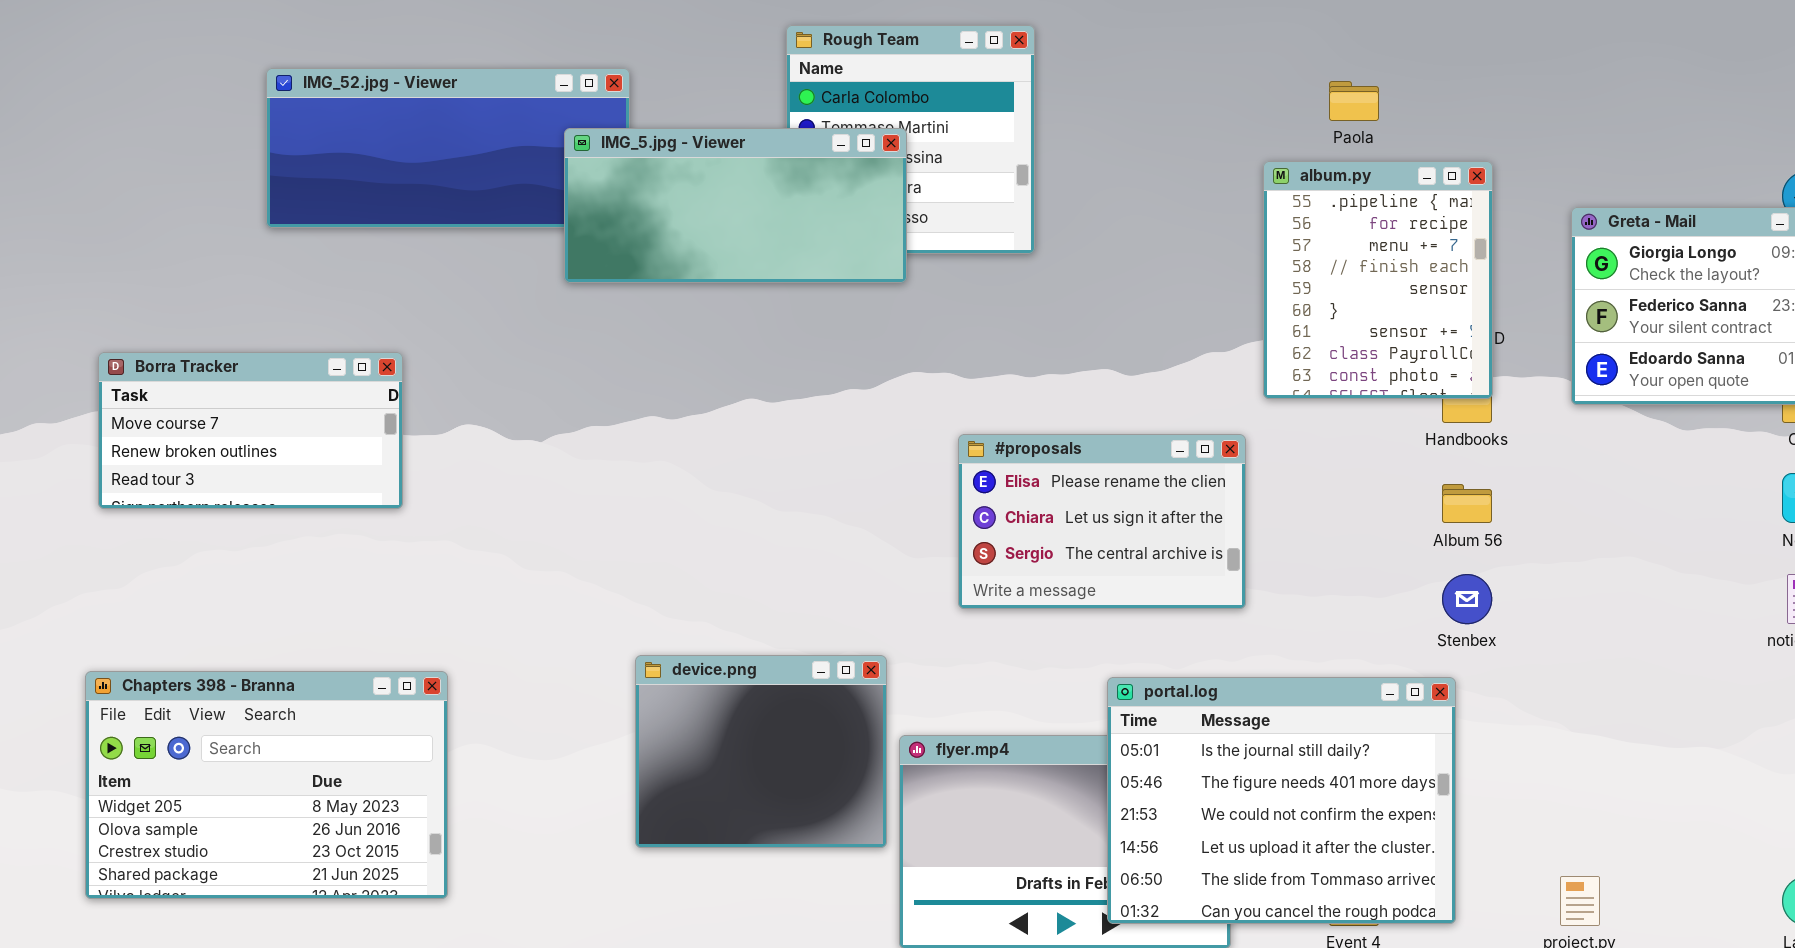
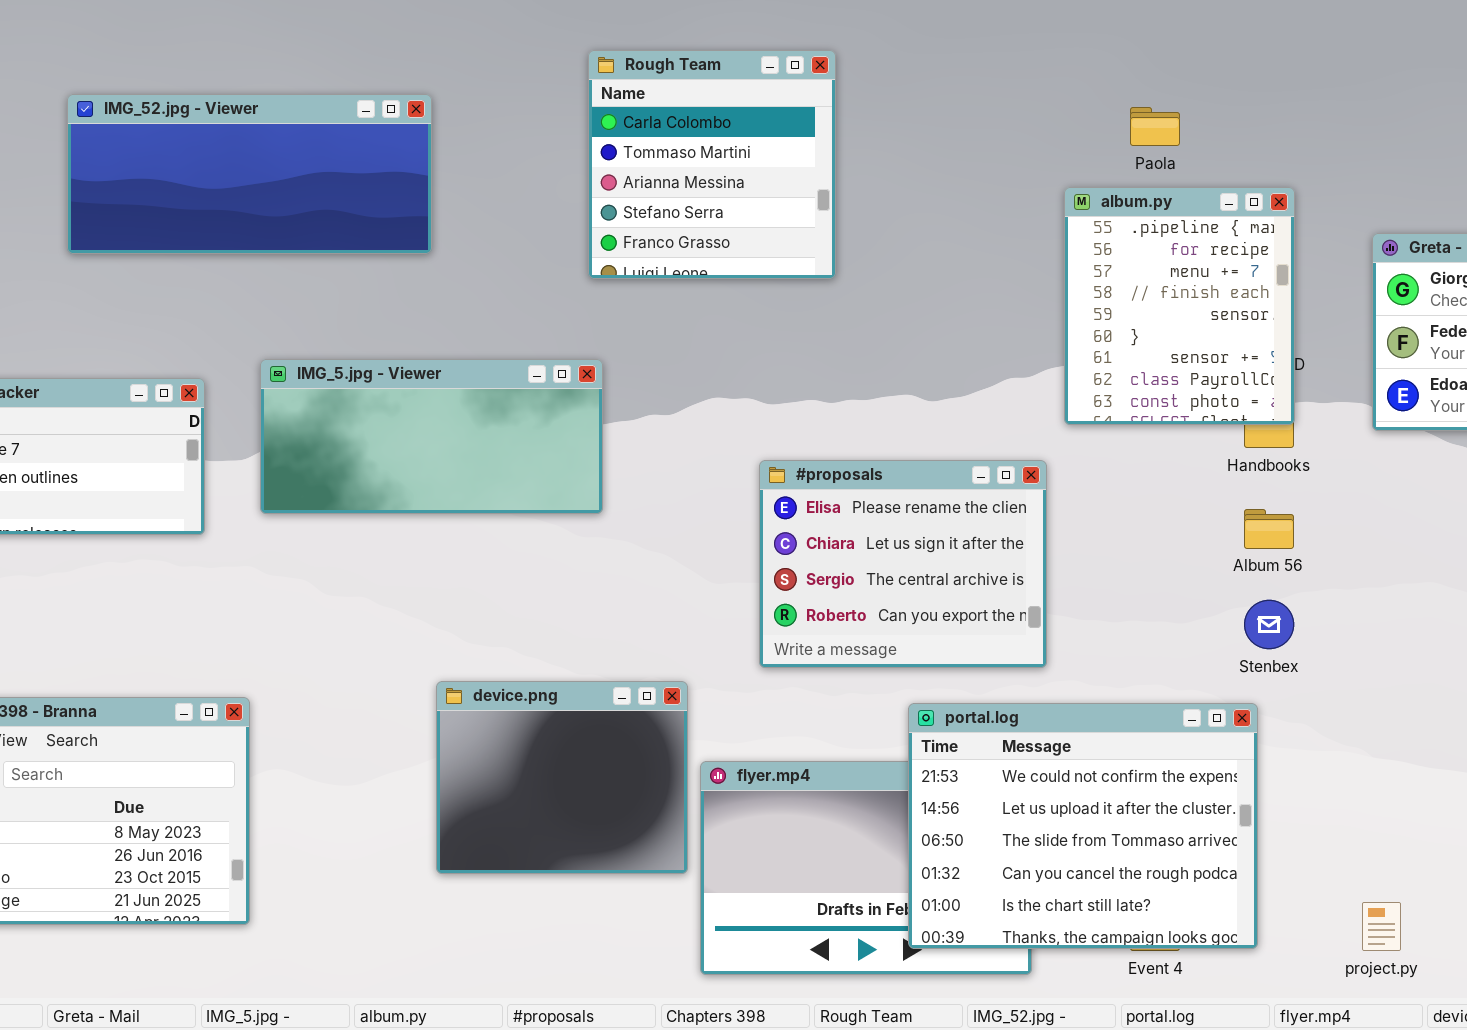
IMG_5.jpg - Viewer: [564,128,907,283] -> [260,359,603,514], moved
#proposals: [958,434,1246,609] -> [759,460,1047,668], resized
portal.log: [1107,677,1456,924] -> [908,703,1258,949], scrolled down 2 rows

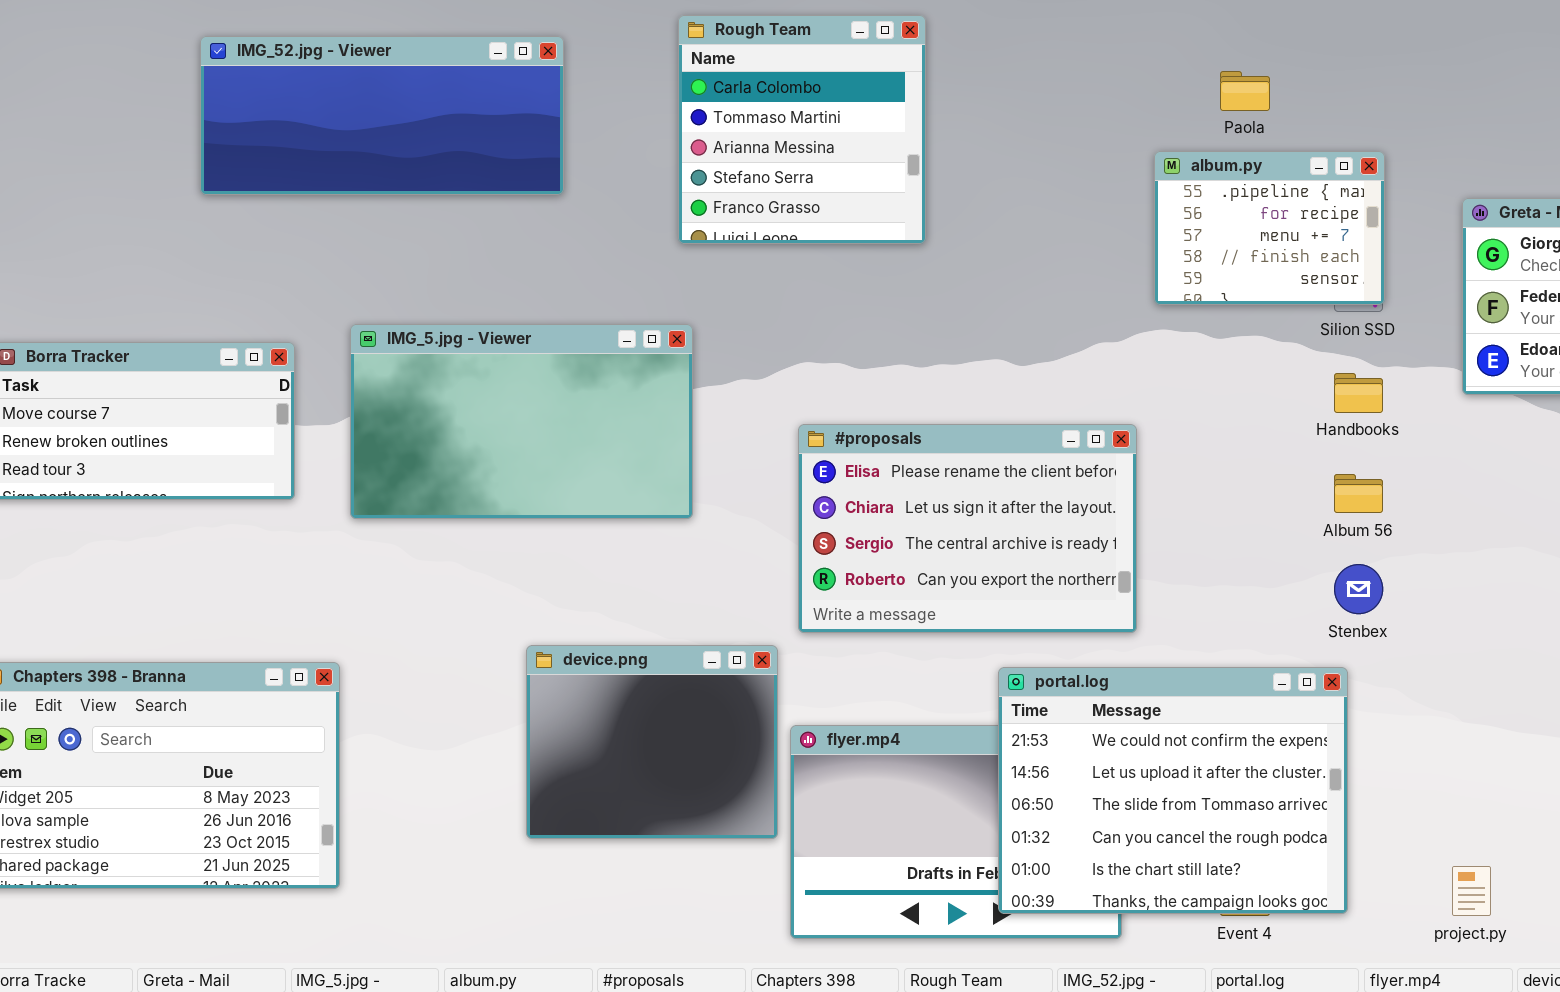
IMG_52.jpg - Viewer: [67,94,432,254] -> [200,36,564,195], moved
album.py: [1064,187,1295,425] -> [1154,151,1385,305], resized
IMG_5.jpg - Viewer: [260,359,603,514] -> [350,324,693,519], resized
#proposals: [759,460,1047,668] -> [798,424,1137,633], resized

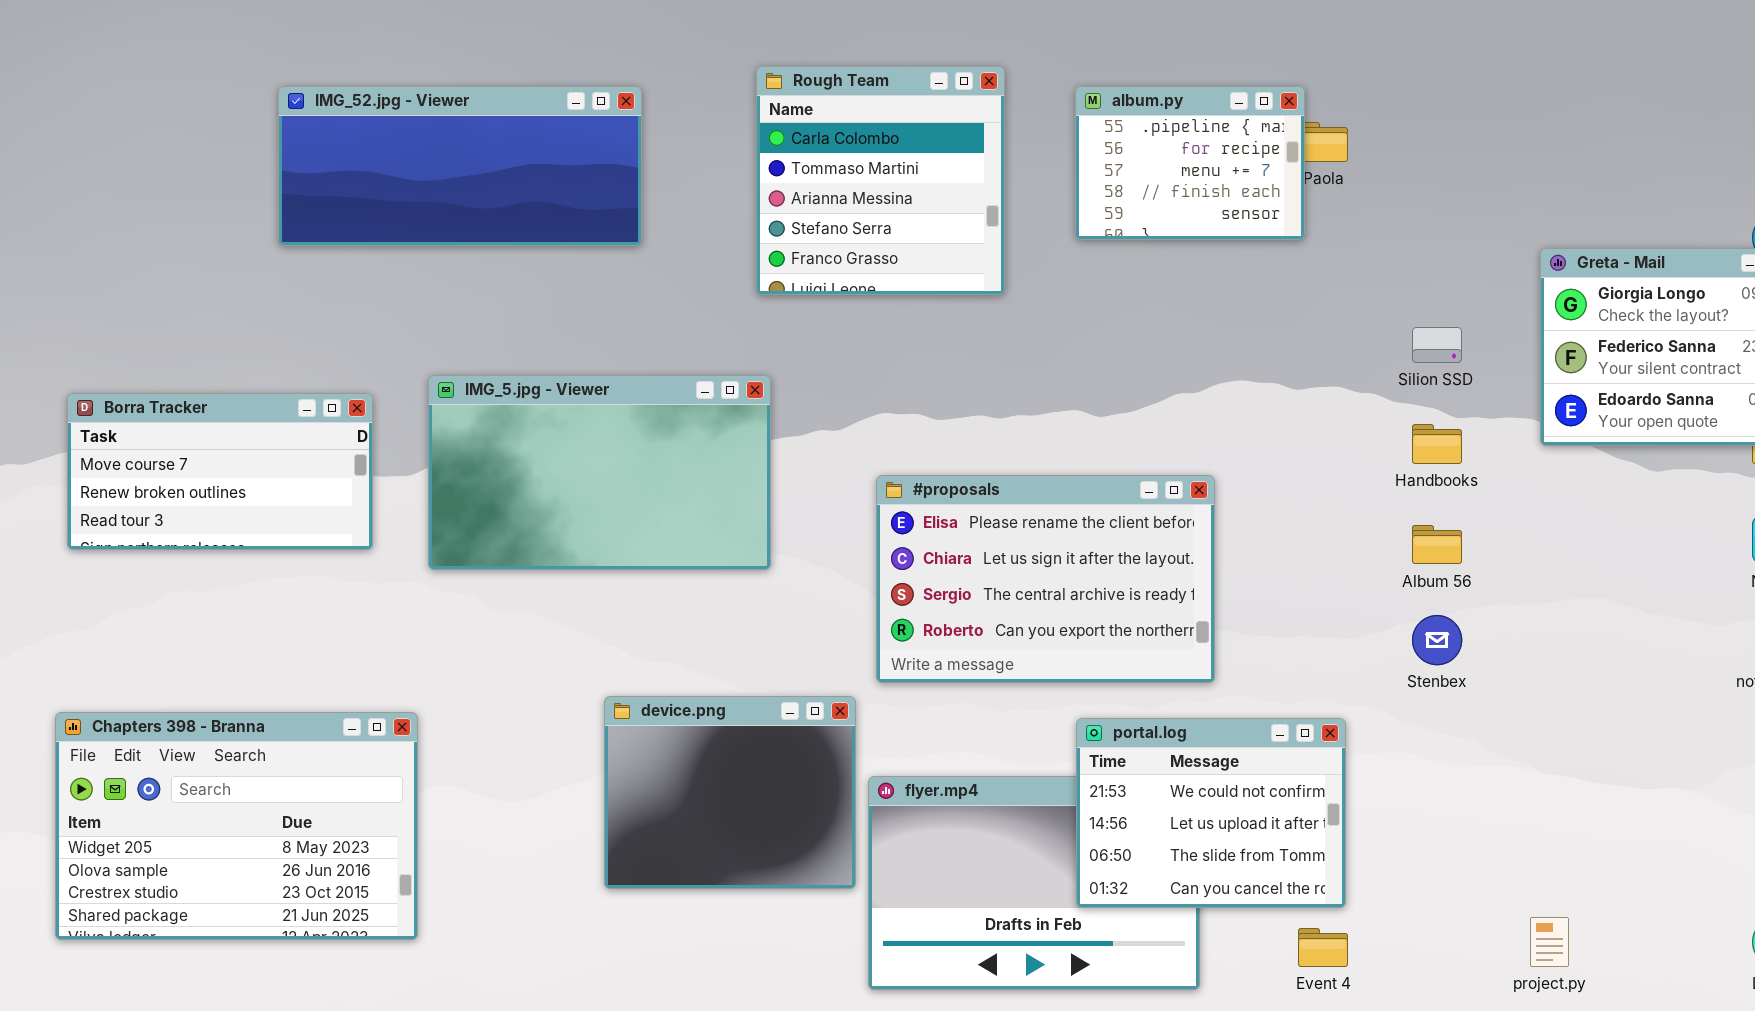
album.py: [1154,151,1385,305] -> [1075,86,1305,240], moved
portal.log: [998,667,1348,914] -> [1076,718,1346,908], resized

